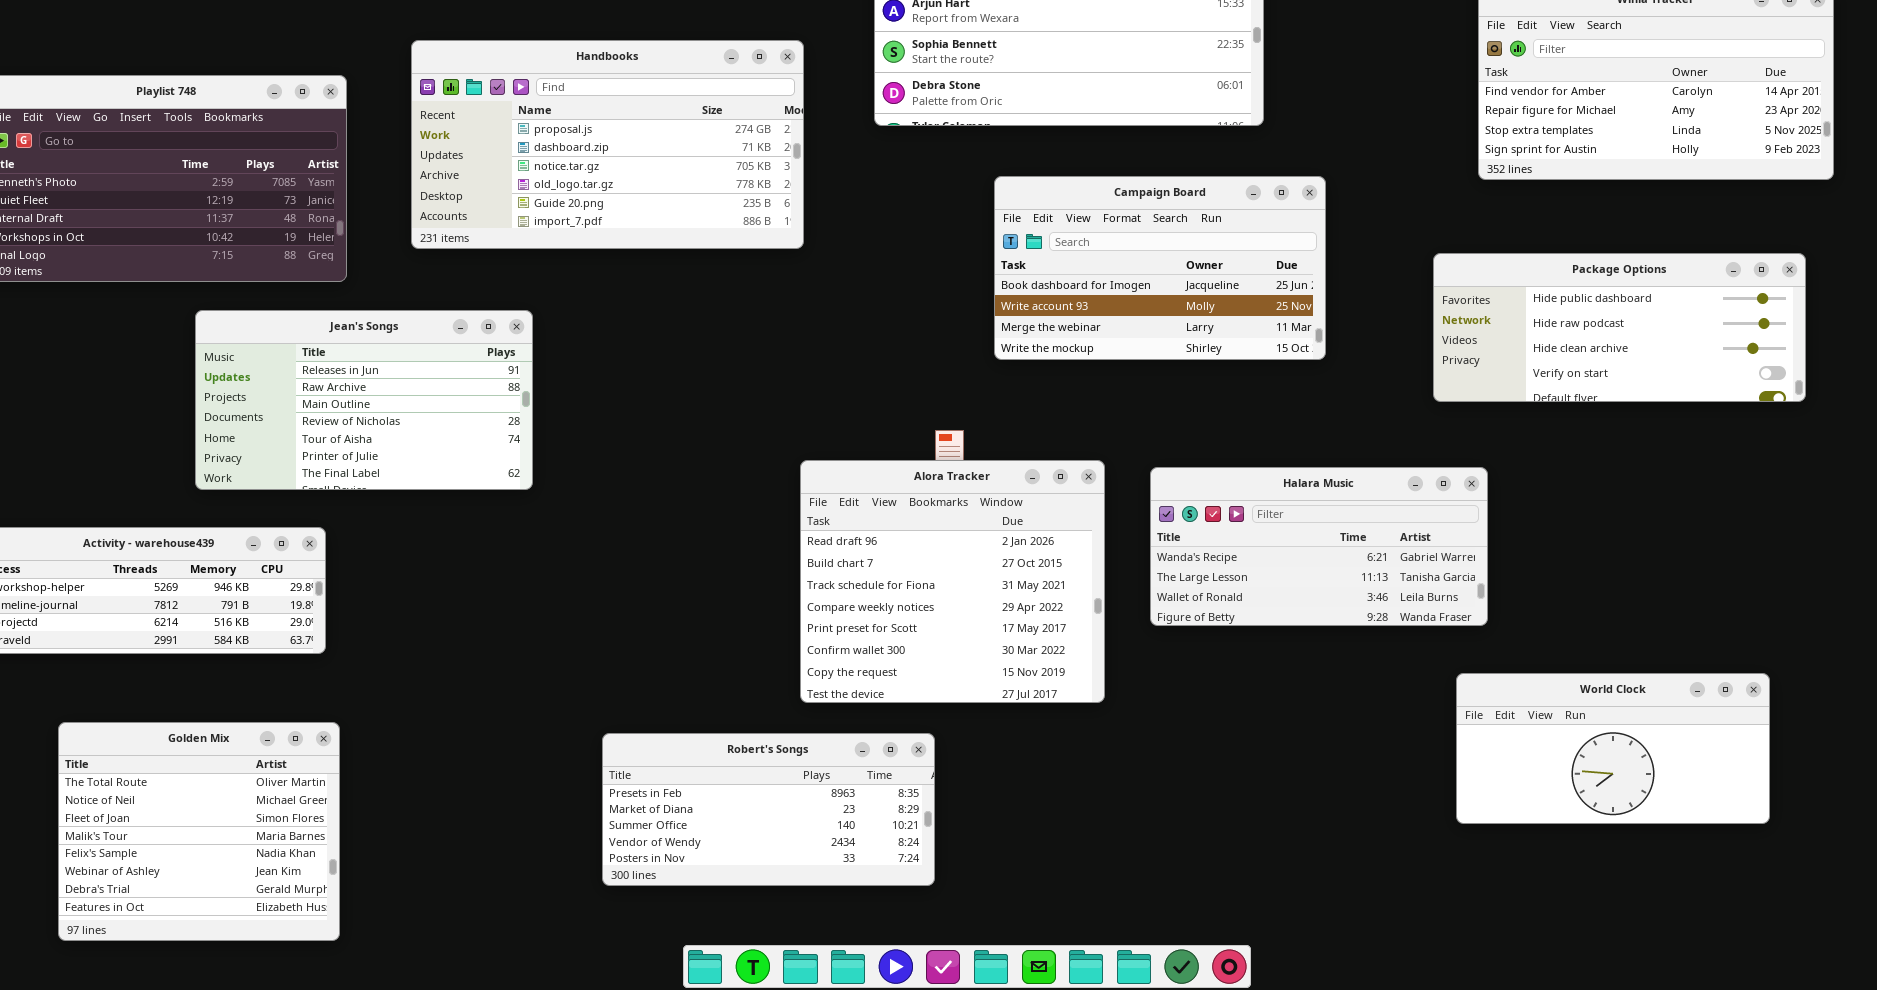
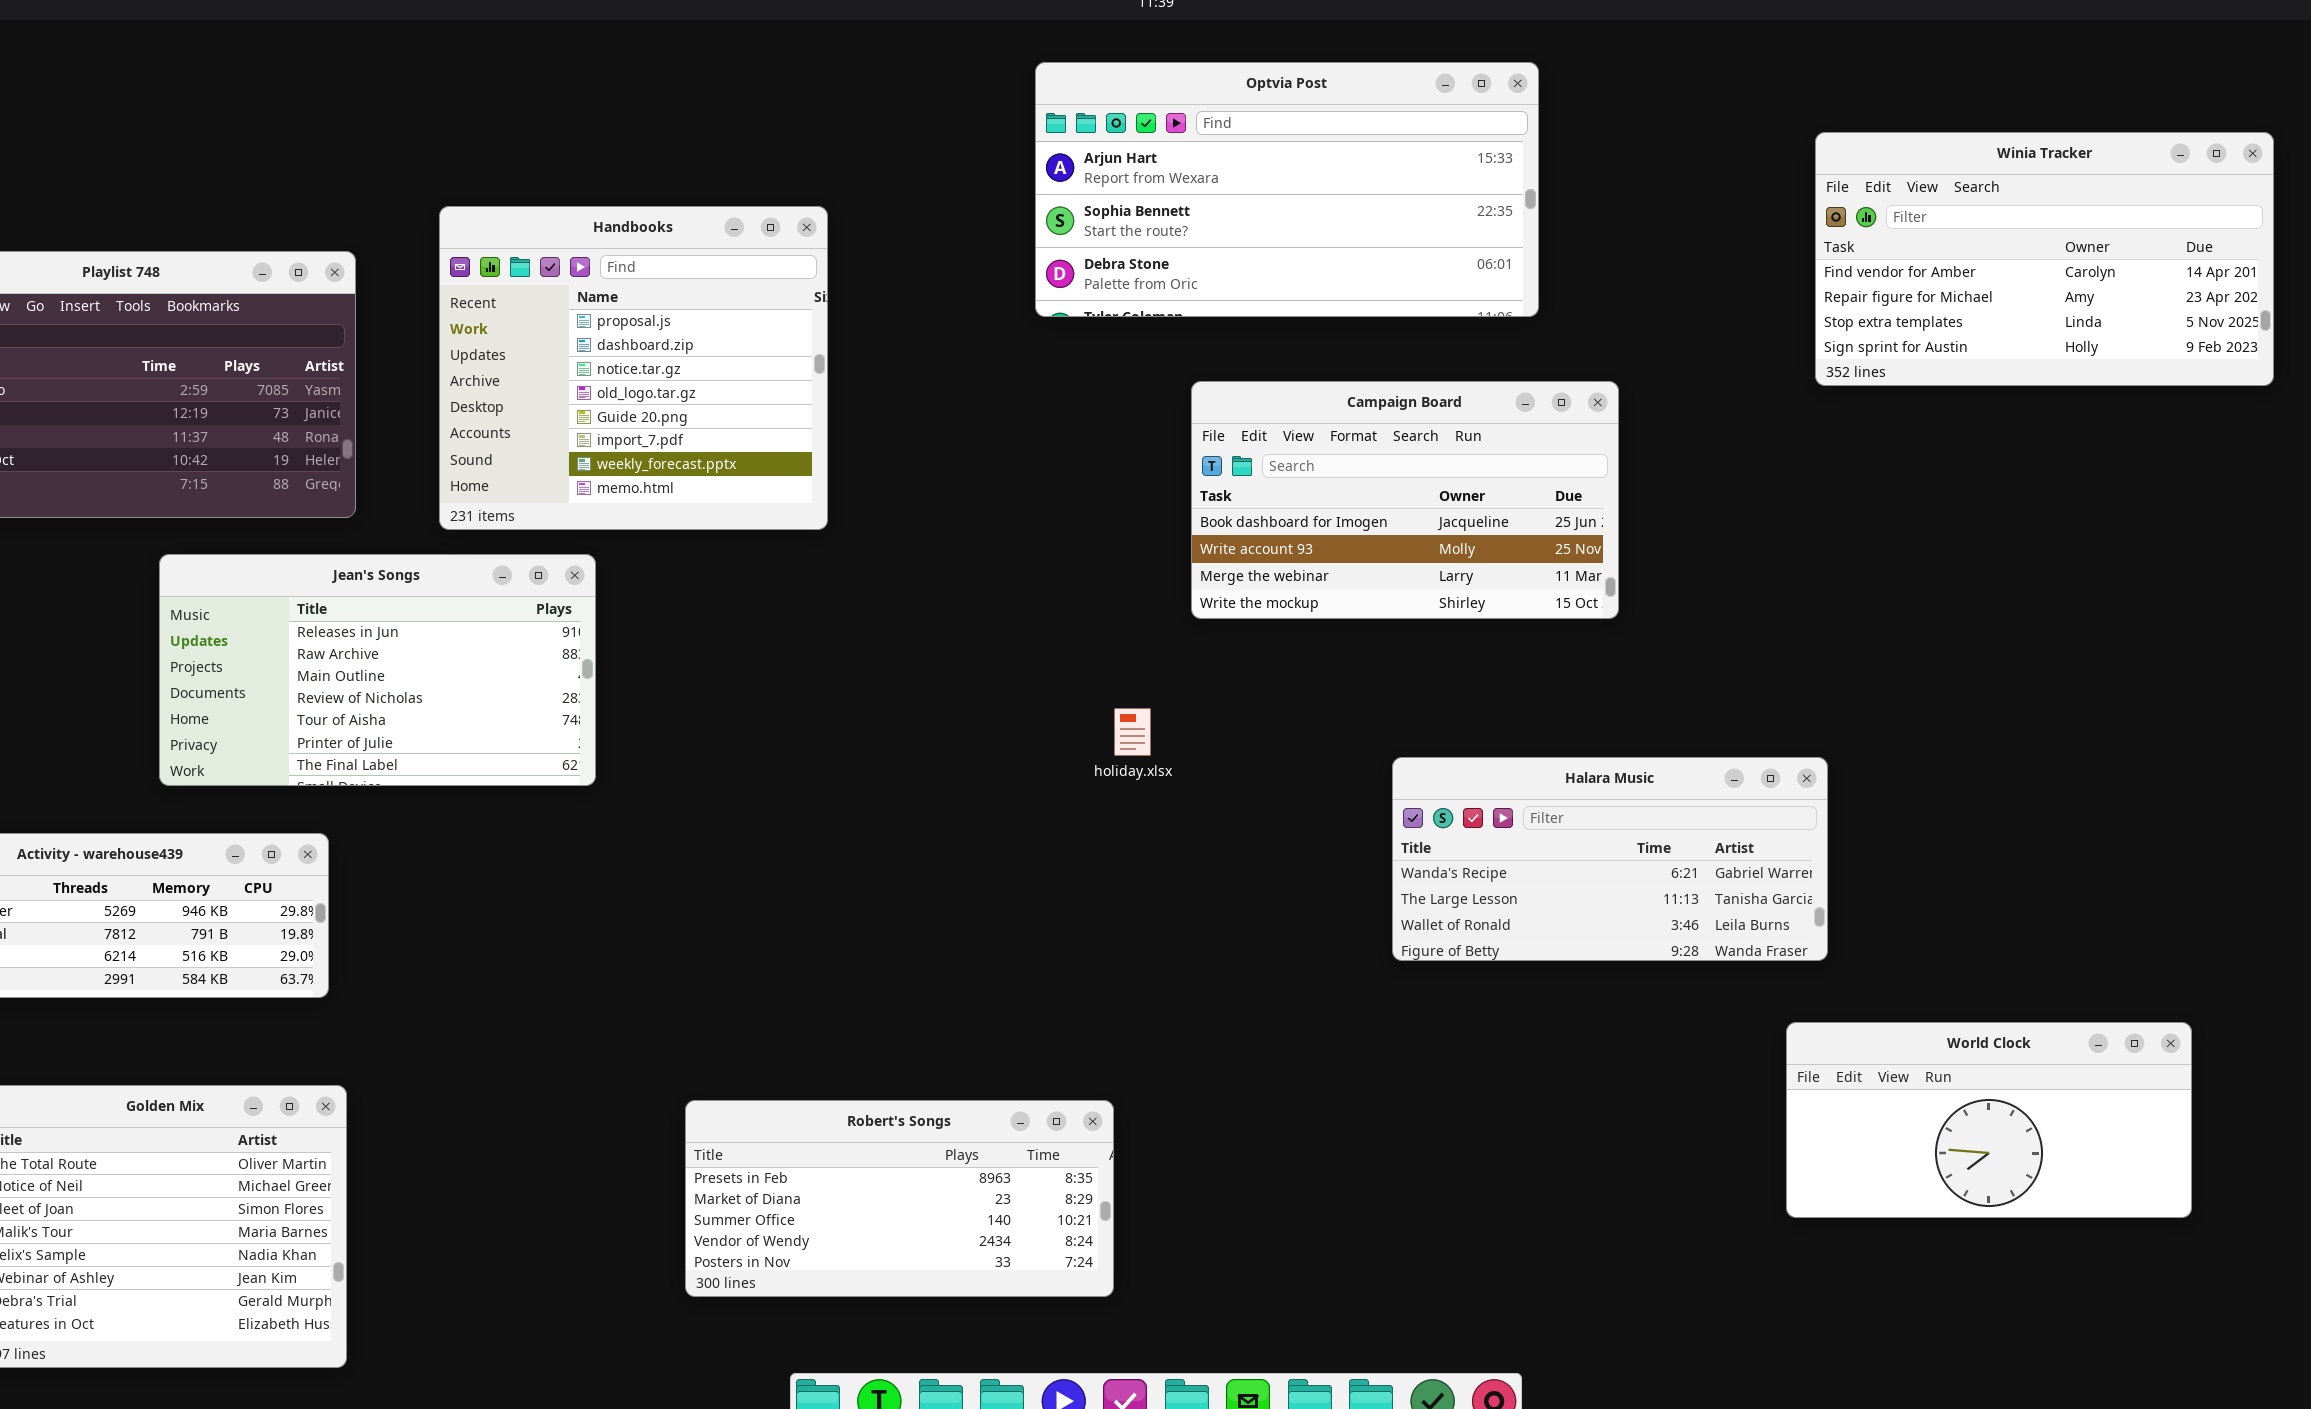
Handbooks: [411,40,804,249] -> [439,206,828,530], resized
Package Options: [1433,253,1806,402] -> none, closed
Alora Tracker: [800,460,1105,703] -> none, closed

